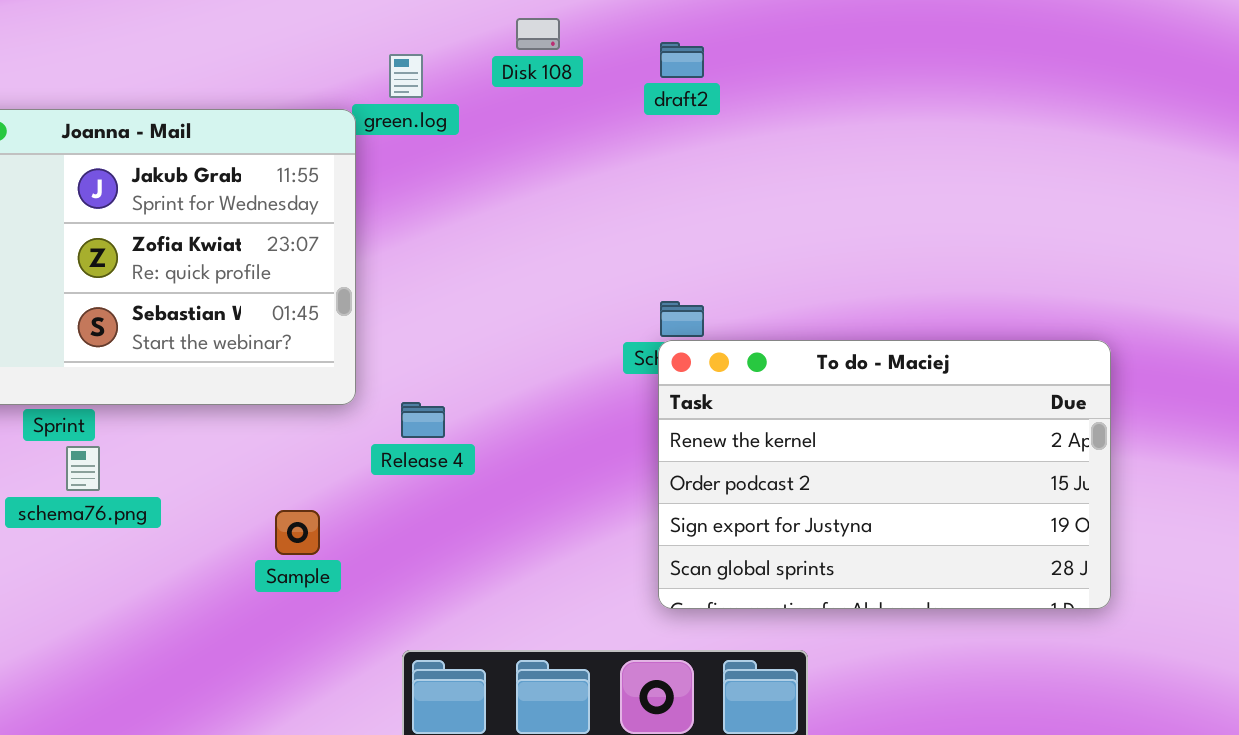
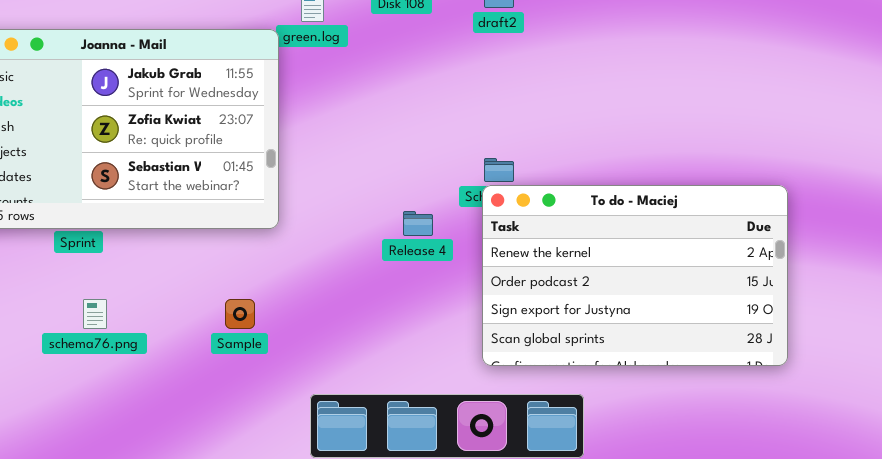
Release 4: [401,402,445,438] -> [403,211,433,236], moved
schema76.png: [66,446,100,491] -> [83,299,107,329], moved

